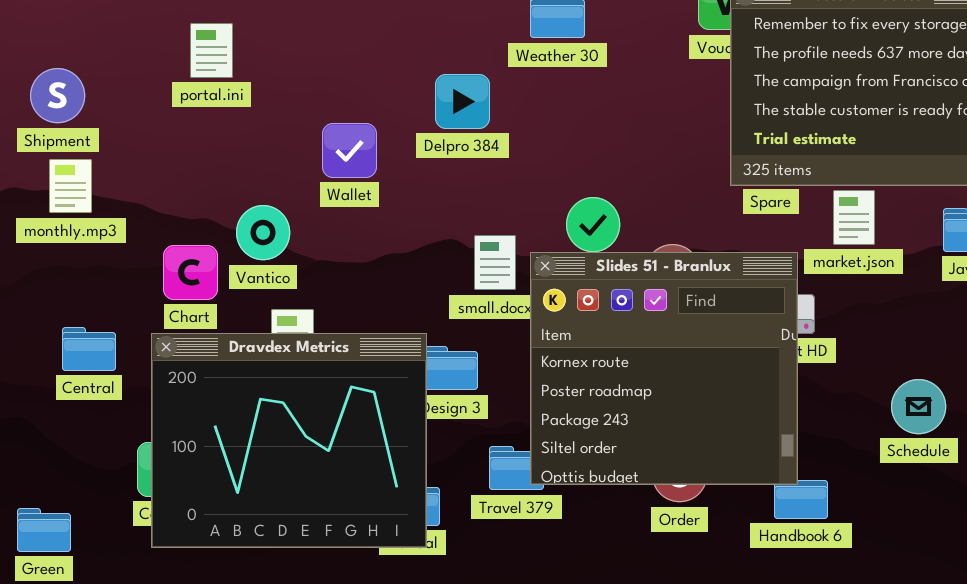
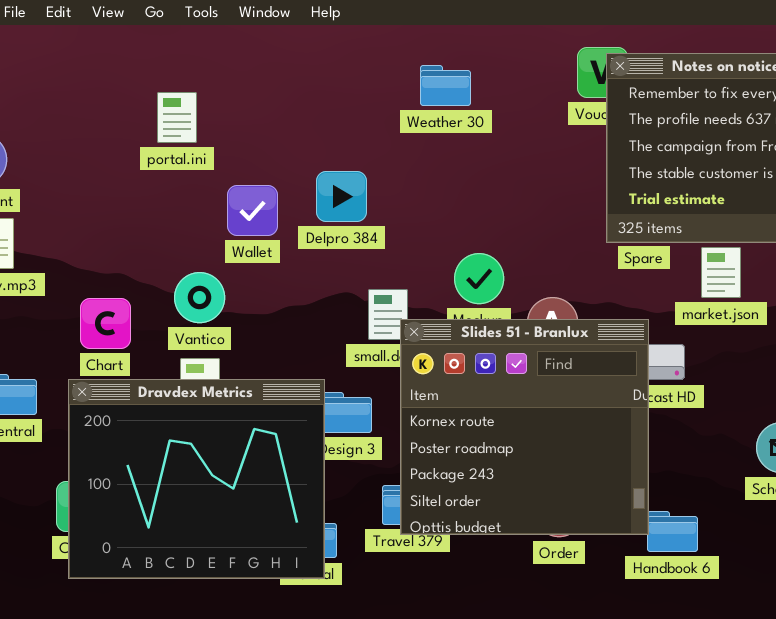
portal.ini: [190,23,233,78] -> [157,92,197,143], moved
Delpro 384: [435,74,490,129] -> [316,171,367,222], moved
Vantico: [236,205,290,260] -> [174,272,225,323], moved
Slides 51 - Branlux: [530,252,798,485] -> [400,319,649,535], moved

